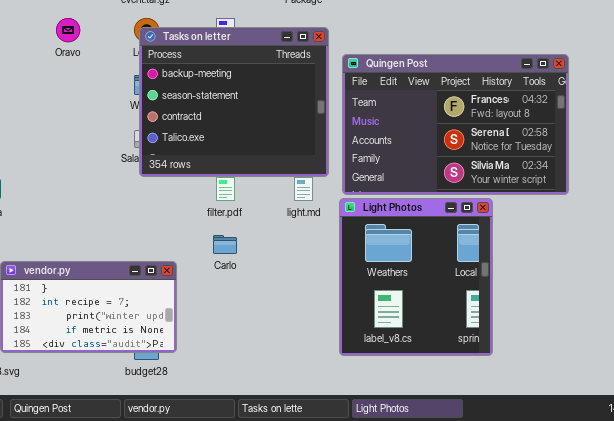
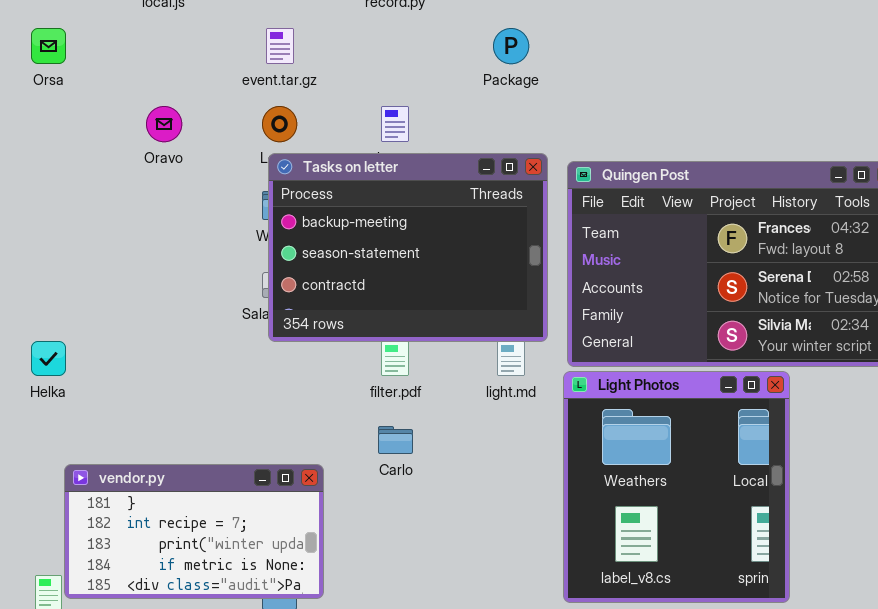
Tasks on letter: [139,27,329,177] -> [268,153,548,342], resized

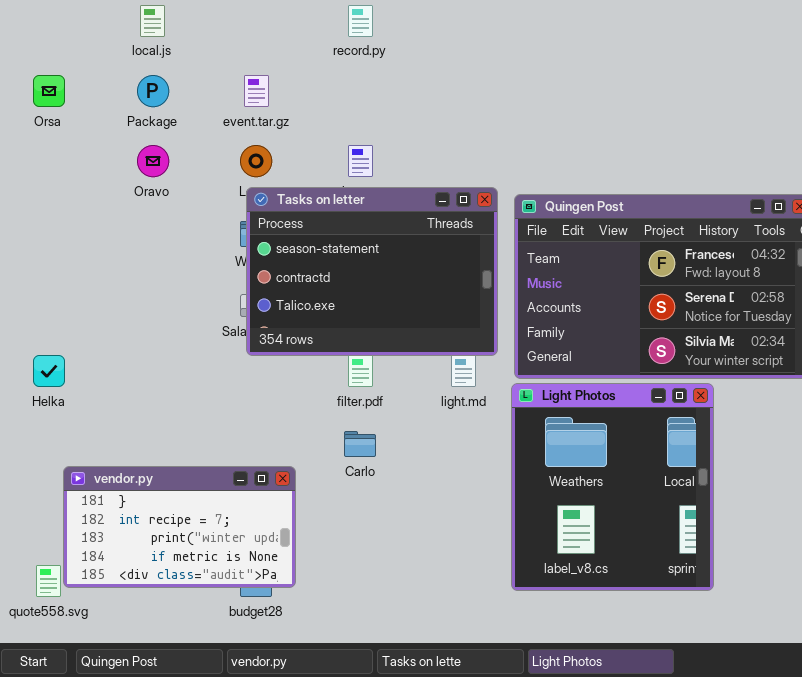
Package: [493,28,529,64] -> [137,75,169,107], moved
Tasks on letter: [268,153,548,342] -> [246,187,498,356], scrolled down 1 row

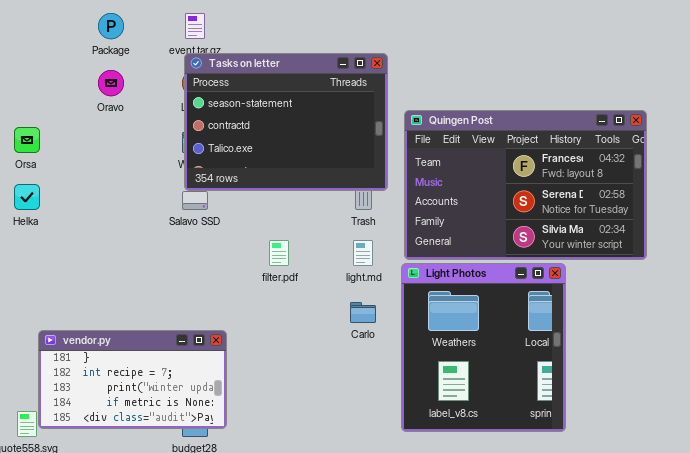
Orsa: [33,75,65,107] -> [14,127,40,153], moved
Tasks on letter: [246,187,498,356] -> [184,53,388,191], moved
Helka: [33,355,65,387] -> [14,184,40,210], moved
Carlo: [344,431,376,457] -> [350,302,376,323], moved

